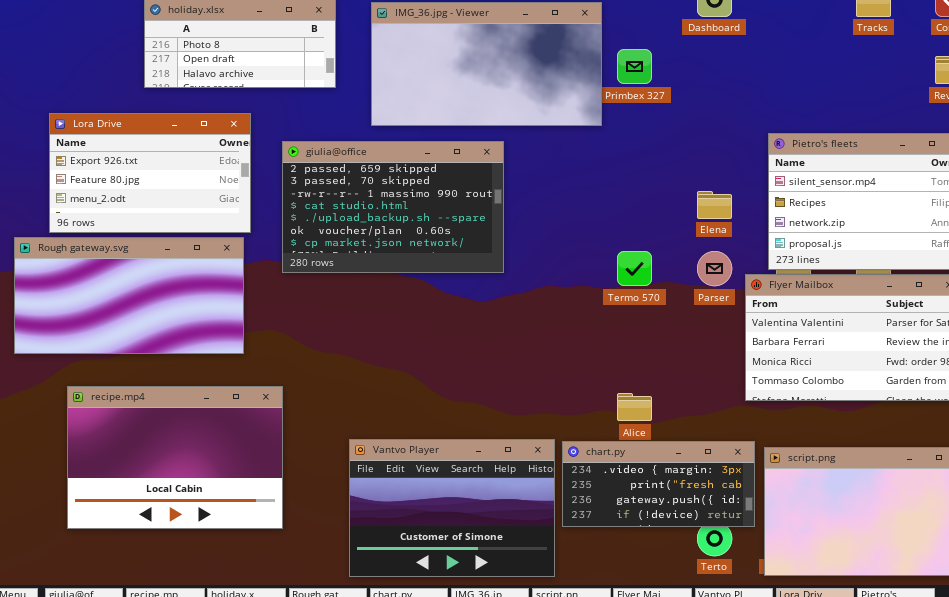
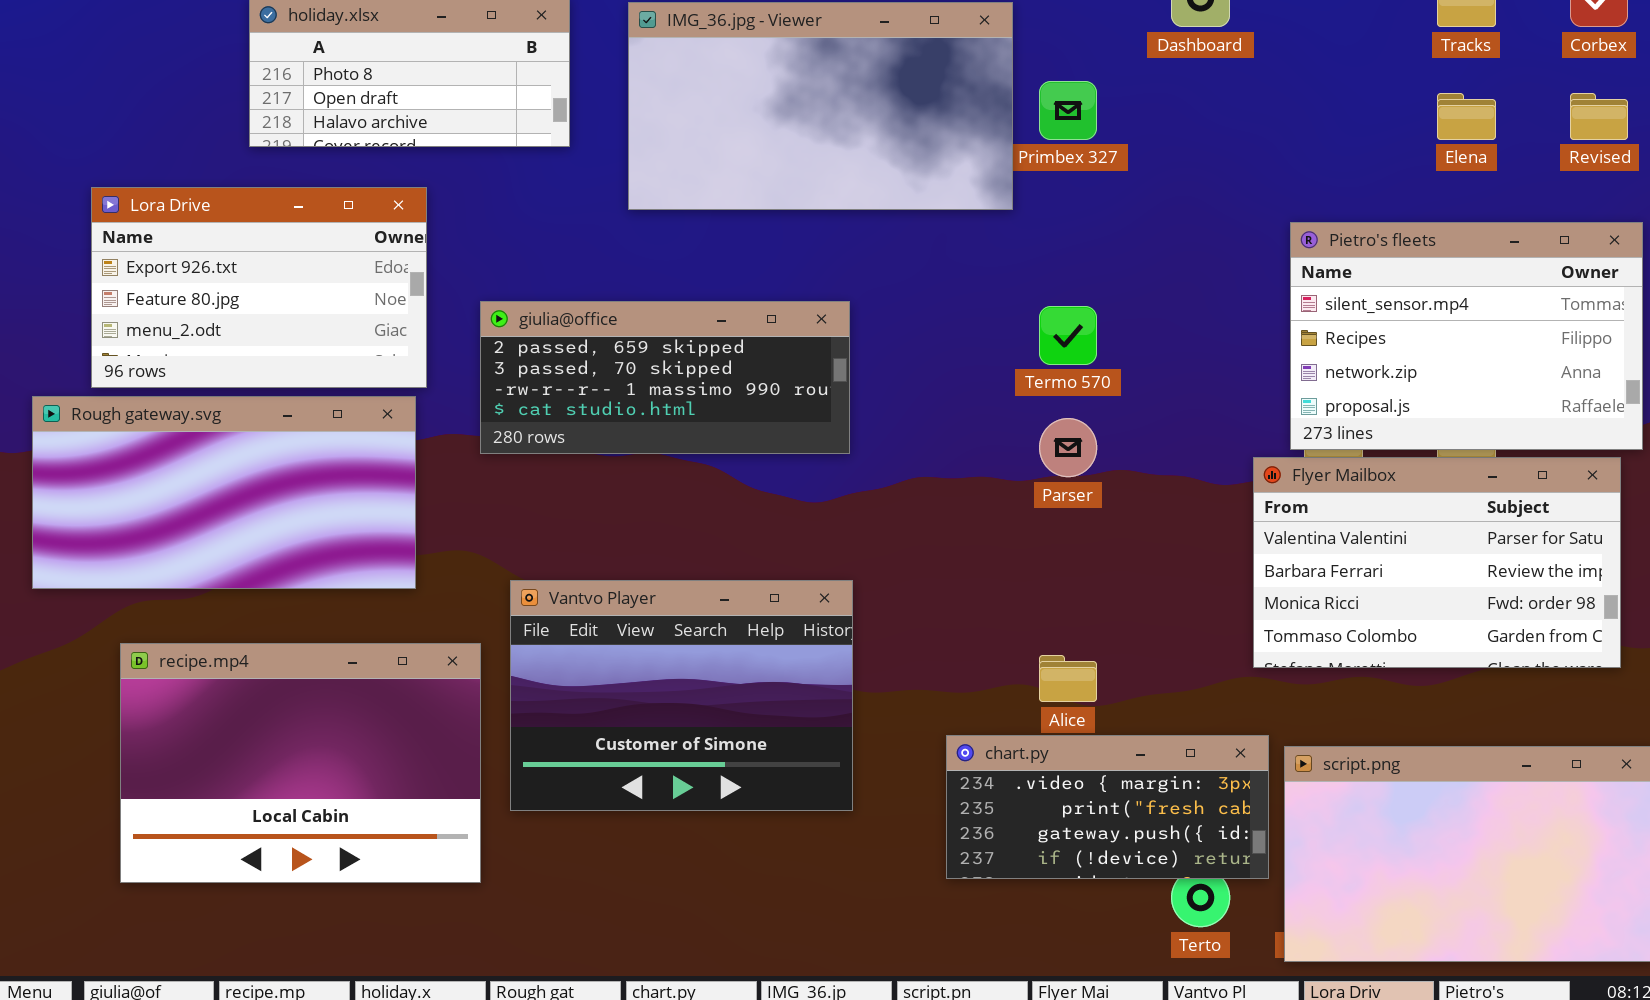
giulia@office: [282,141,504,273] -> [480,301,850,454], resized
Elena: [697,191,732,219] -> [1437,93,1496,140], moved
Termo 570: [617,251,652,286] -> [1039,306,1097,365], moved
Parser: [697,251,732,286] -> [1039,418,1097,477], moved
Vantvo Player: [349,439,555,577] -> [510,580,853,811], moved

